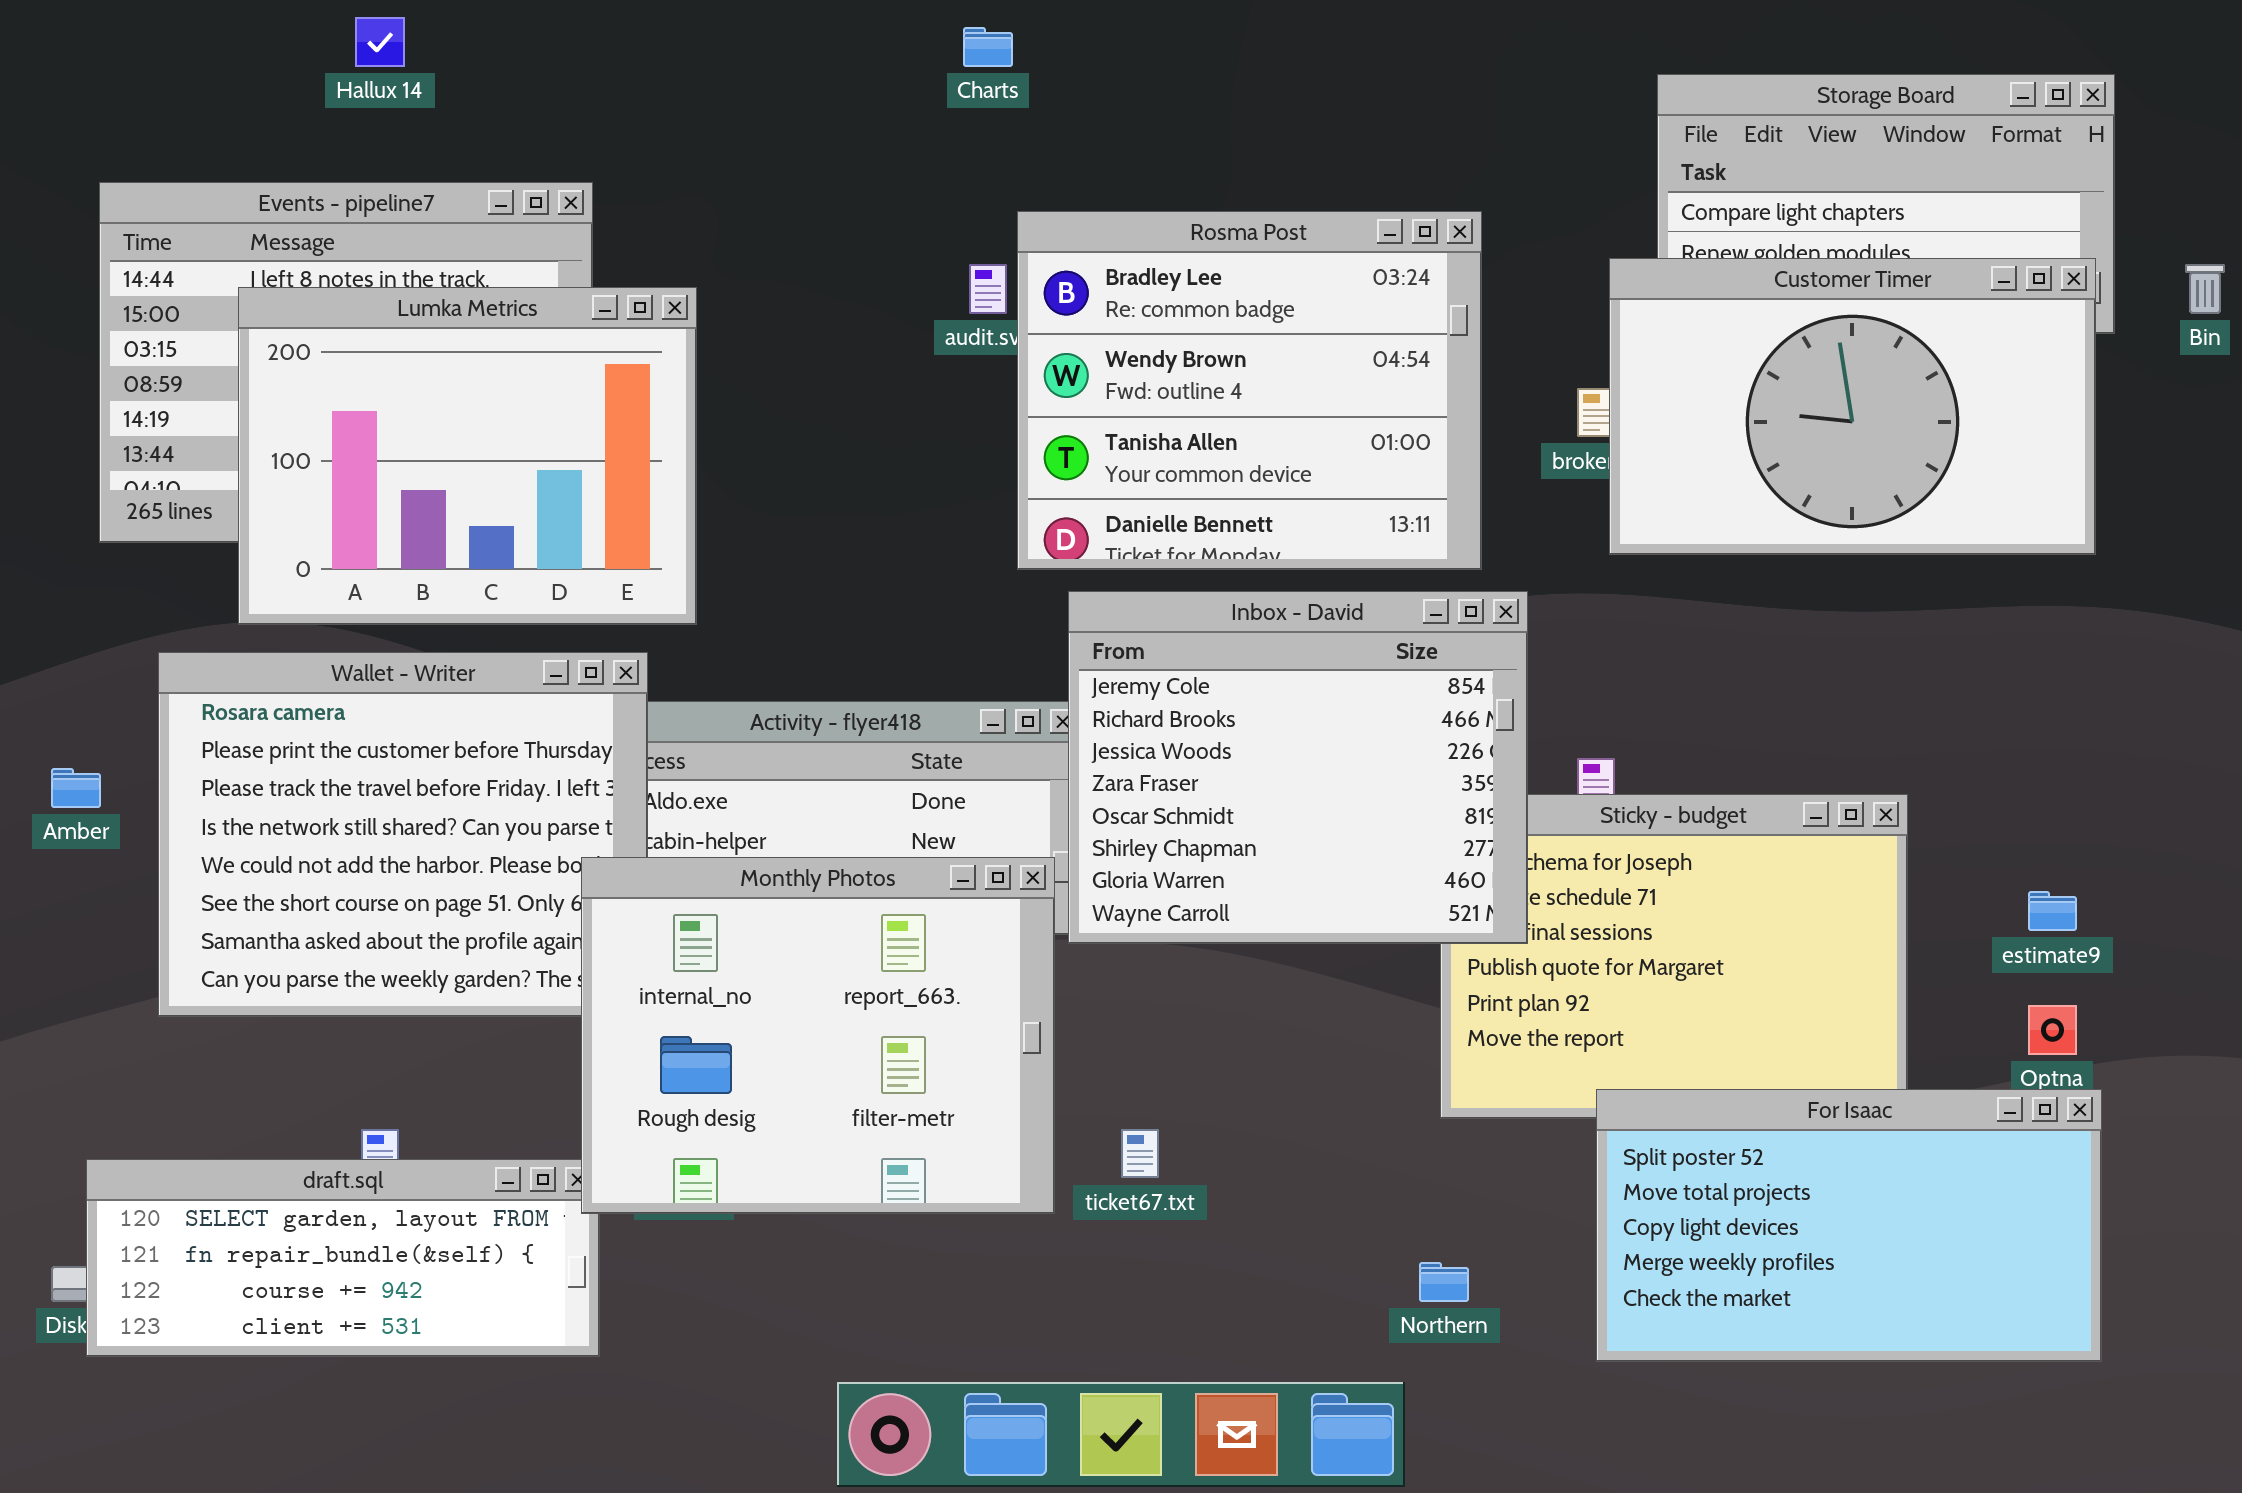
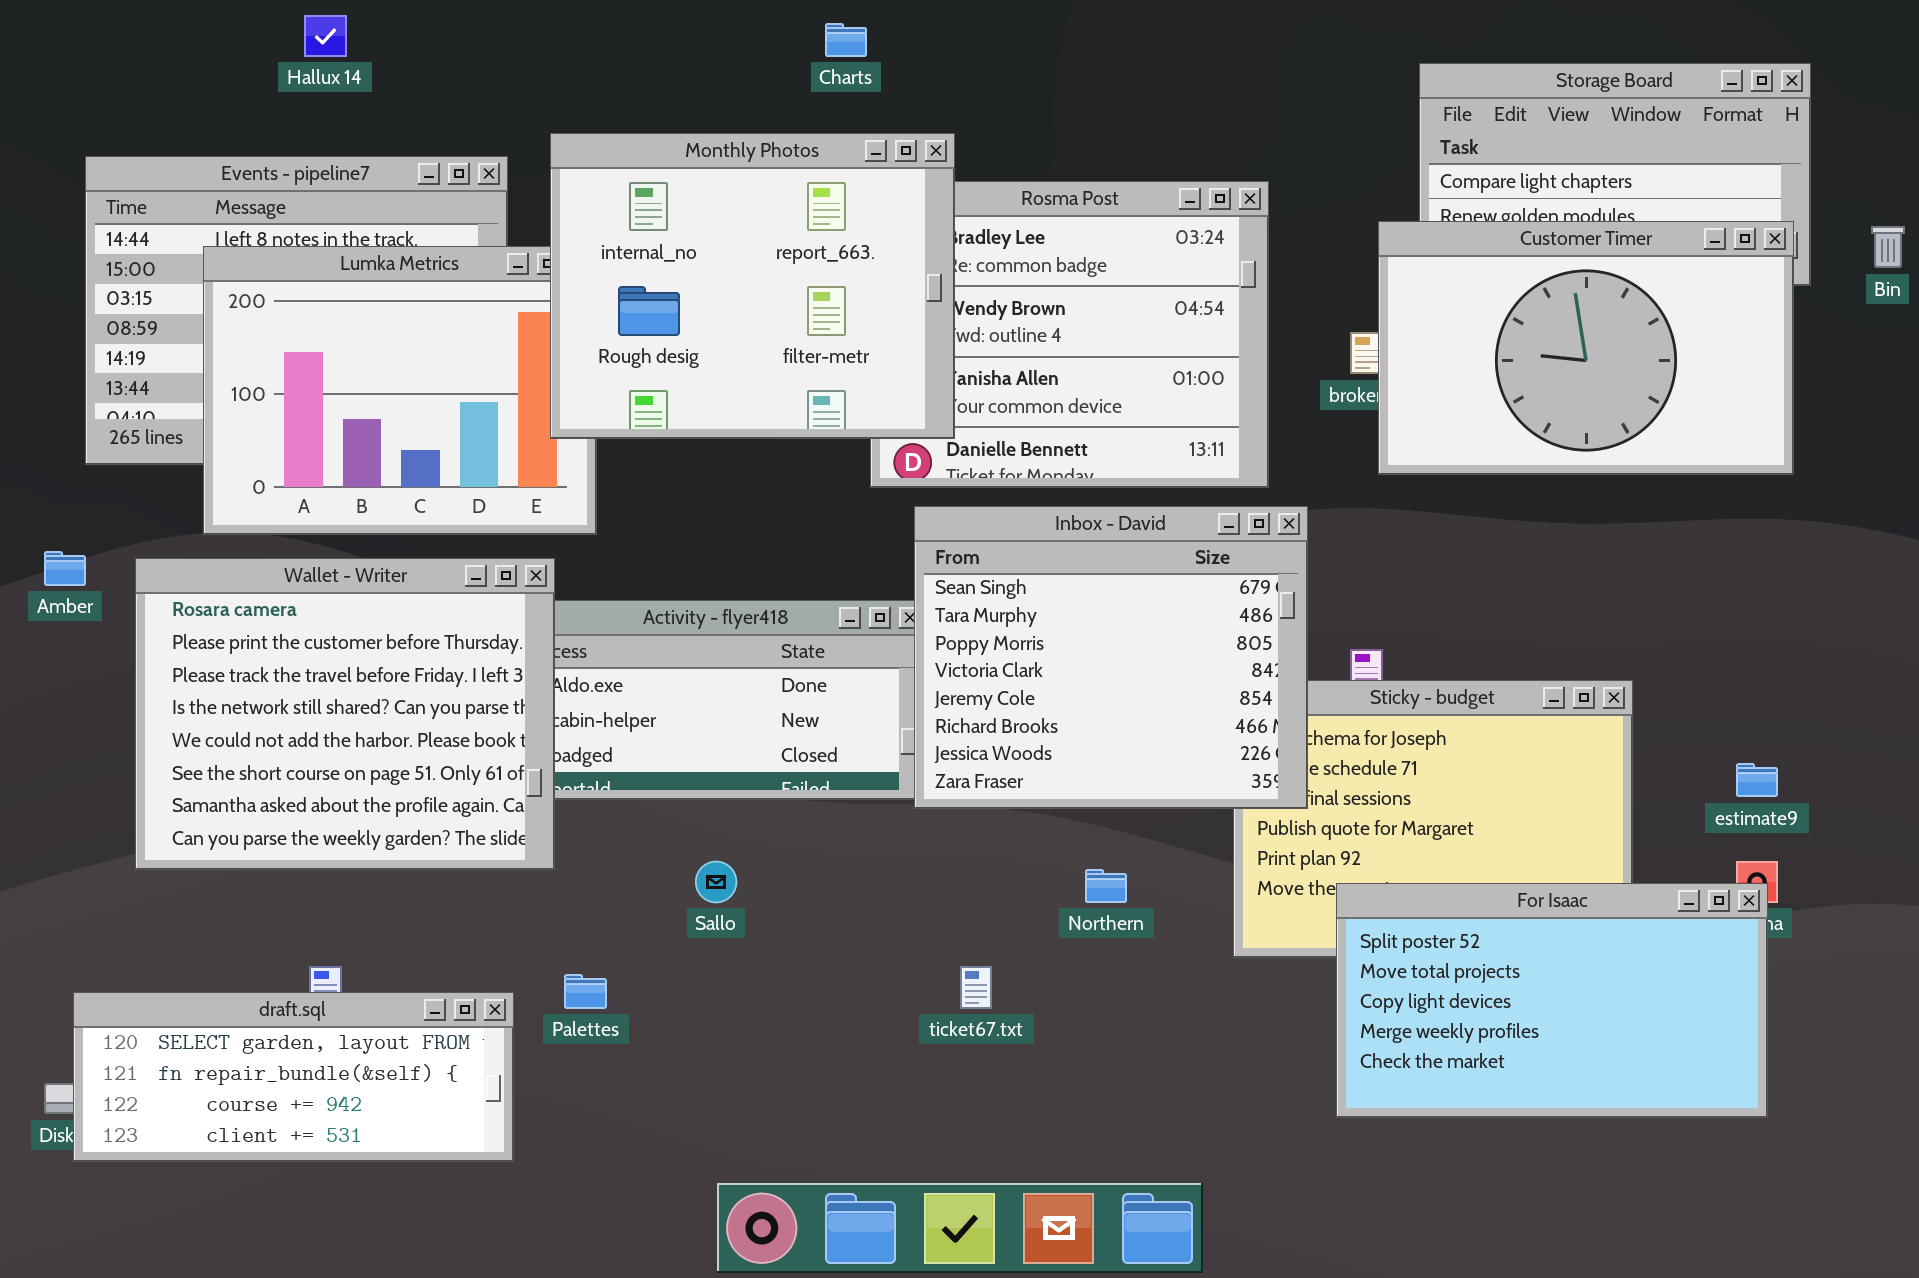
Inbox - David: [1068,591,1528,944] -> [914,506,1308,809], scrolled up 4 rows
Amber: [51,768,101,808] -> [44,551,86,586], moved
Monthly Photos: [581,857,1055,1214] -> [550,133,955,439], moved
For Isaac: [1596,1089,2102,1362] -> [1336,883,1768,1118], moved
Northern: [1419,1262,1469,1302] -> [1085,869,1127,903], moved

